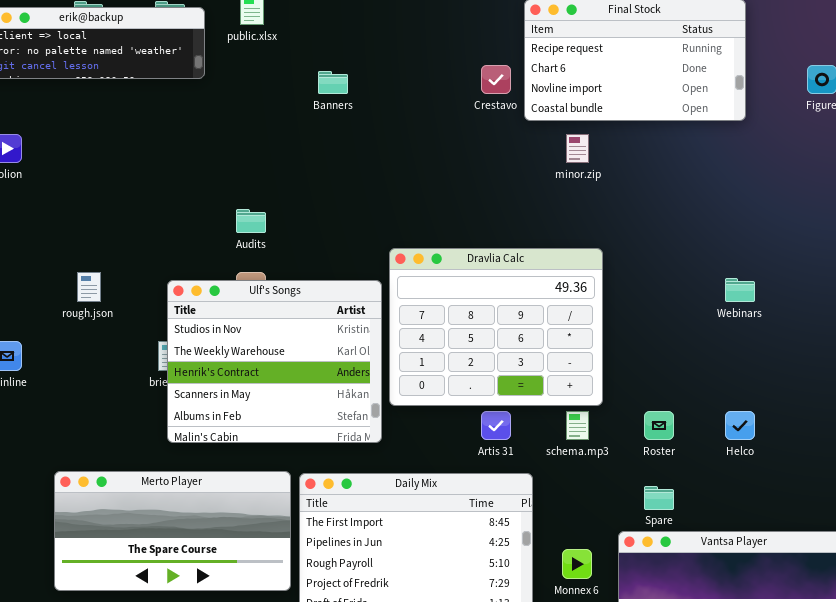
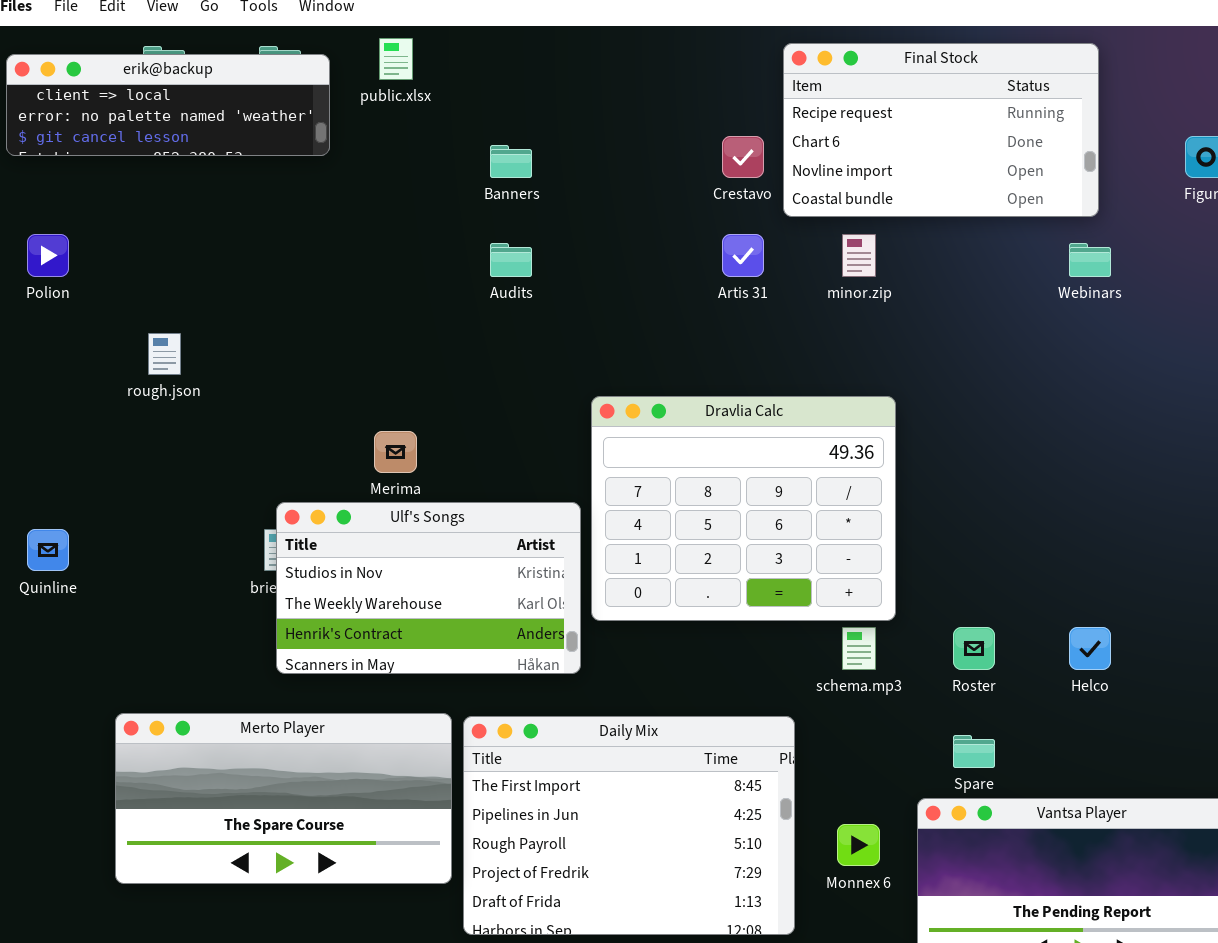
Audits: [236,209,266,233] -> [490,243,532,277], moved
rough.json: [77,272,101,302] -> [148,333,181,375], moved
Webinars: [725,278,755,302] -> [1069,243,1111,277], moved
Ulf's Songs: [167,280,382,443] -> [276,502,581,674], resized
Artis 31: [481,411,511,440] -> [722,234,764,277], moved

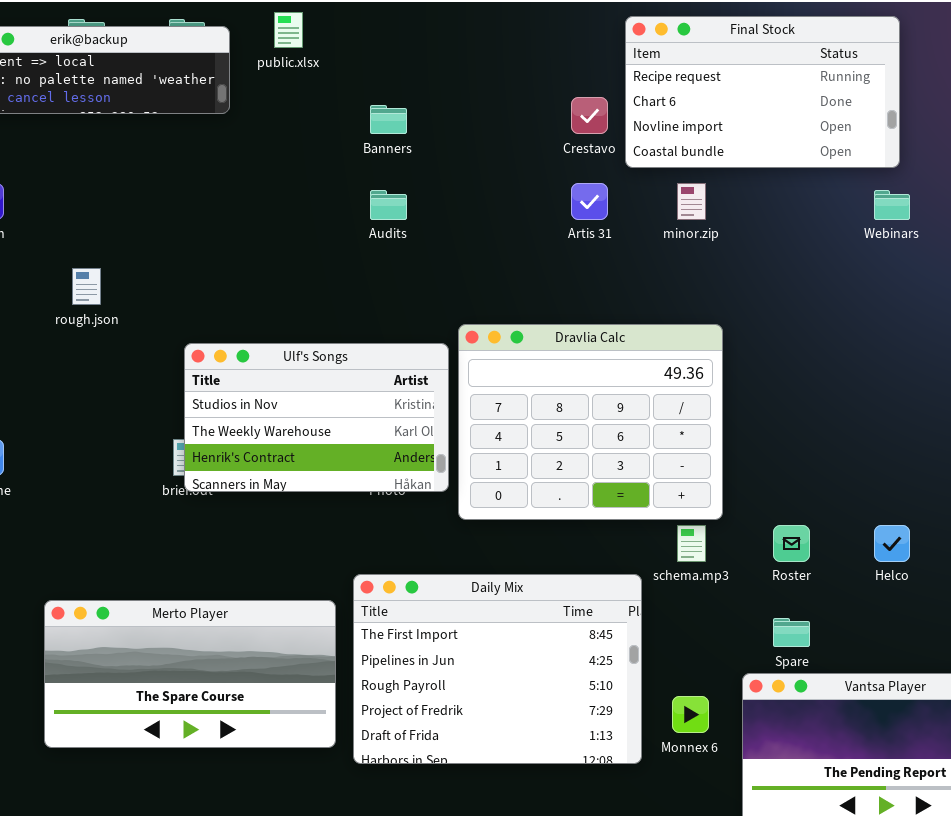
Ulf's Songs: [276,502,581,674] -> [184,343,449,492], moved
Daily Mix: [463,716,795,935] -> [353,574,642,764], moved

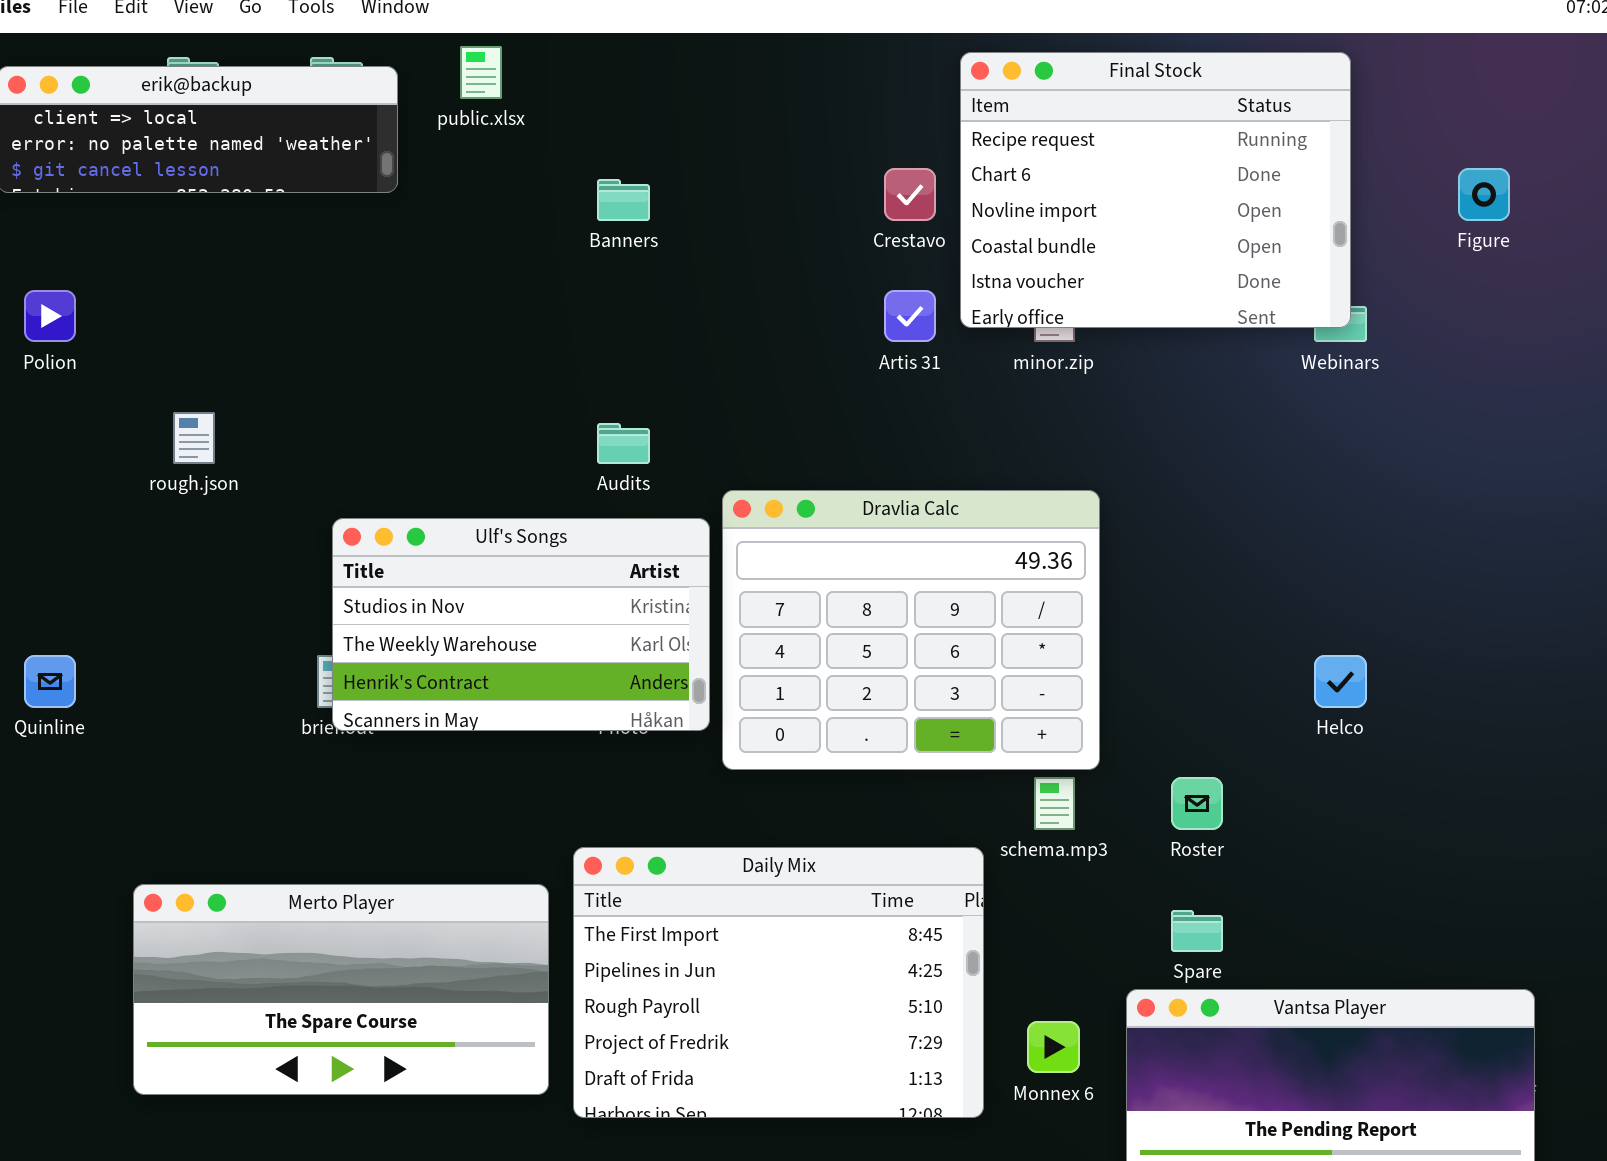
Final Stock: [625,16,900,168] -> [960,52,1351,328], resized
Audits: [370,190,407,220] -> [597,423,650,464], moved
Helco: [874,525,910,562] -> [1314,655,1367,708], moved

